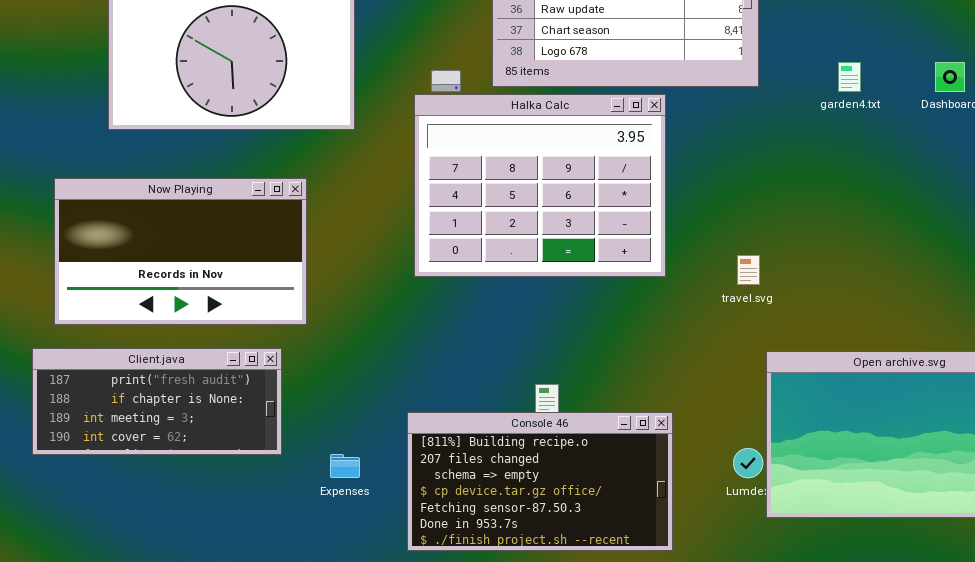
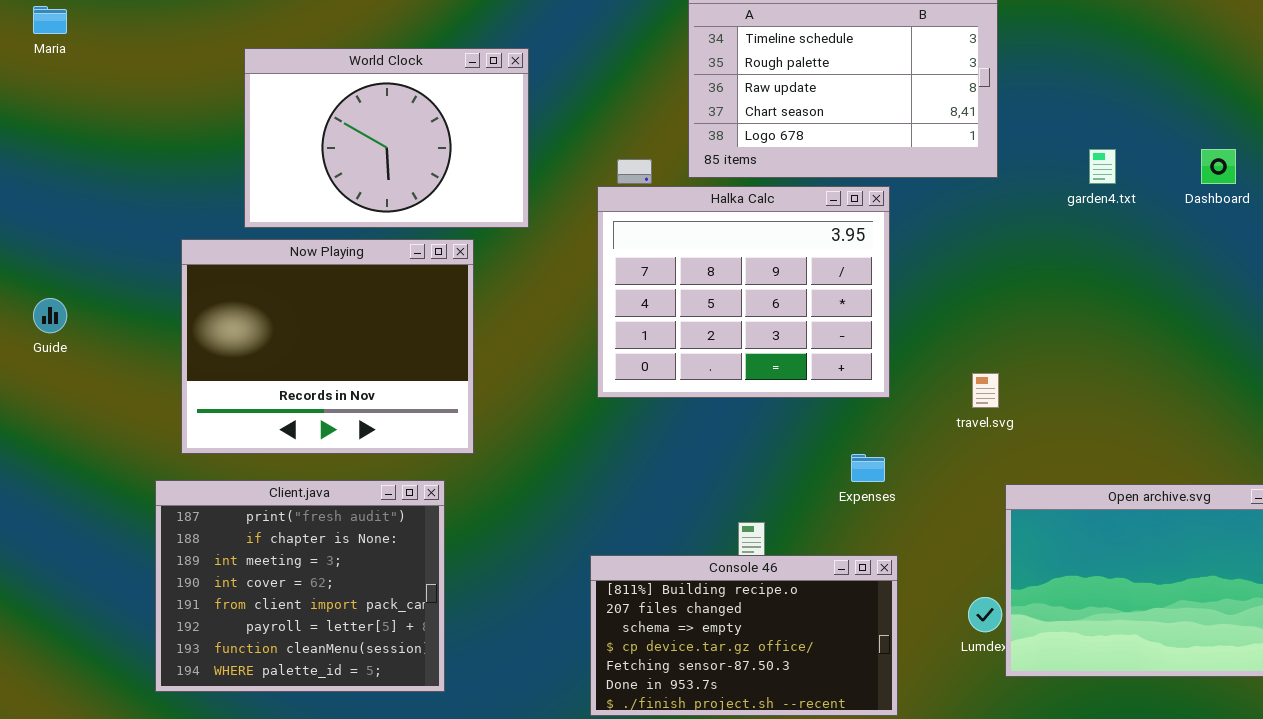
Now Playing: [54,178,307,325] -> [181,239,474,454], resized
Client.java: [32,348,282,455] -> [155,480,445,692], resized
Expenses: [330,454,360,478] -> [851,454,885,482], moved

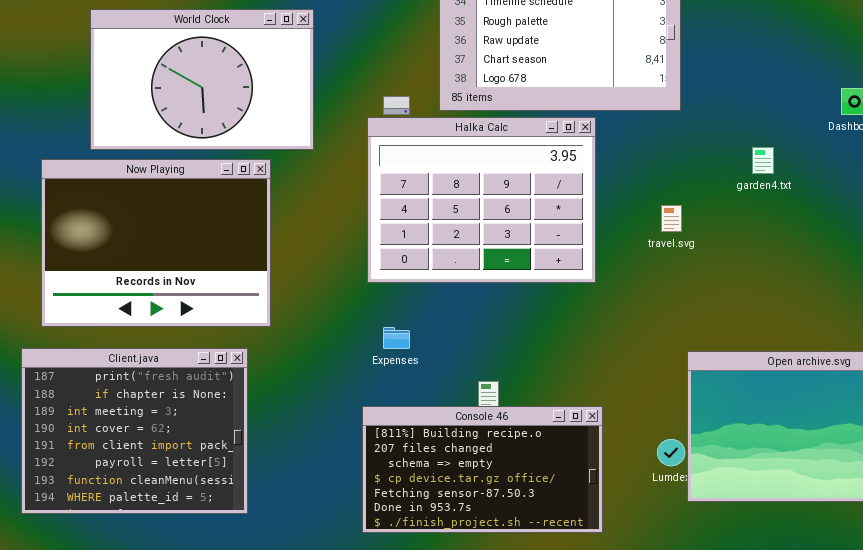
garden4.txt: [1089,149,1116,184] -> [752,147,774,174], moved
travel.svg: [972,373,999,408] -> [661,205,682,232], moved
Expenses: [851,454,885,482] -> [383,327,410,349], moved

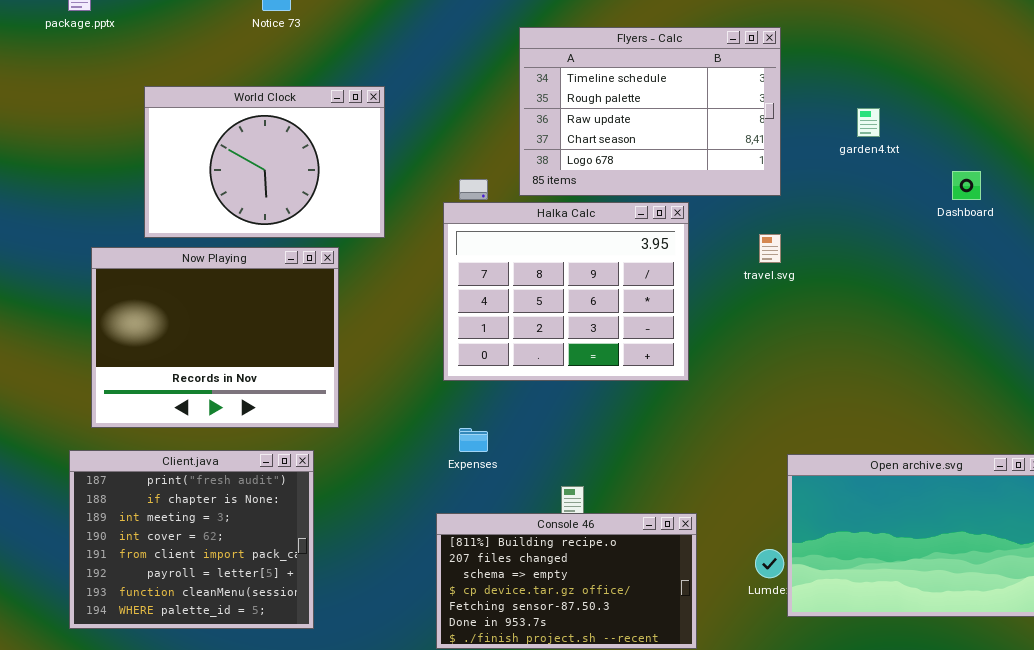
garden4.txt: [752,147,774,174] -> [857,108,880,137], moved
travel.svg: [661,205,682,232] -> [759,234,781,263], moved

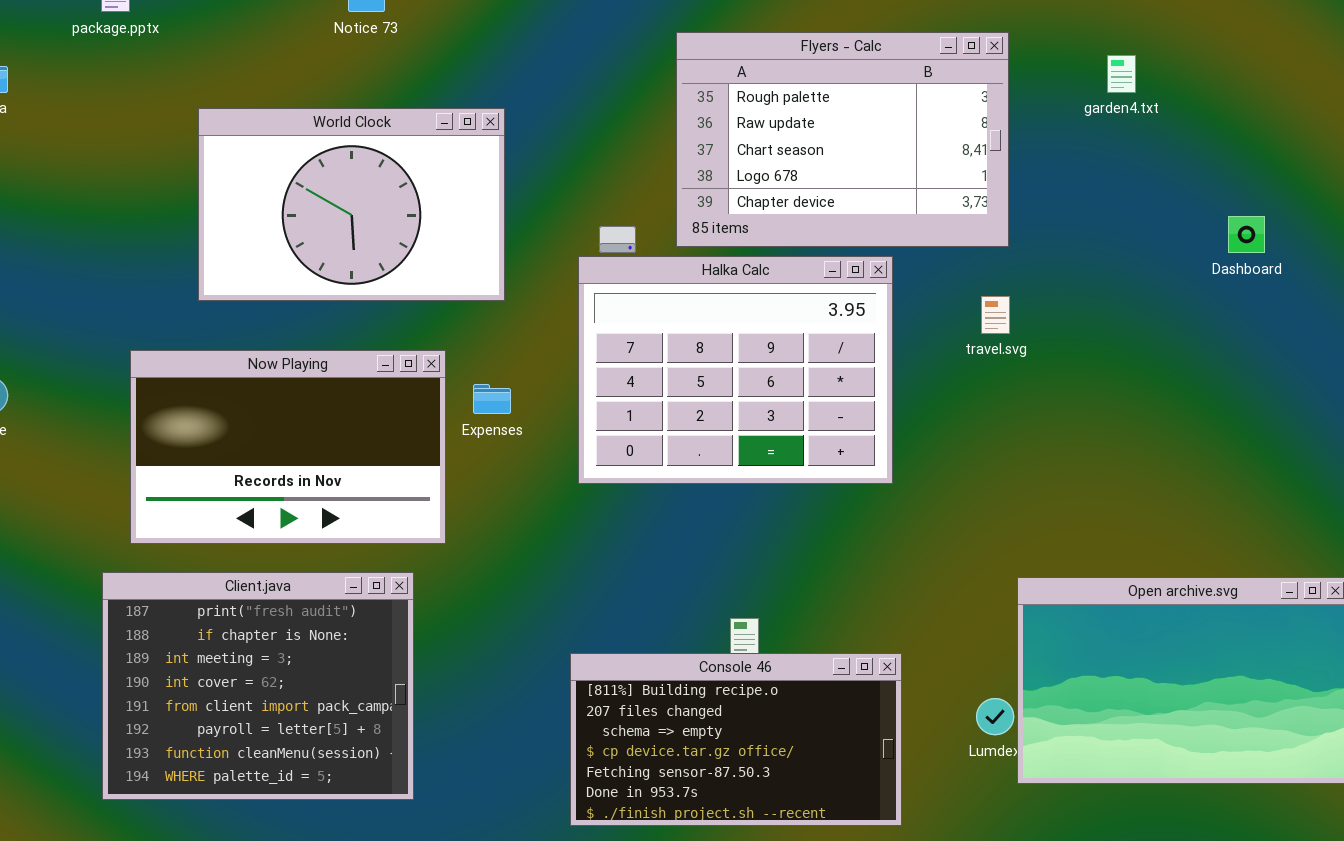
Flyers - Calc: [519,27,781,196] -> [676,32,1009,247], scrolled down 1 row
garden4.txt: [857,108,880,137] -> [1107,55,1136,93], moved
Now Playing: [91,247,339,428] -> [130,350,446,544], resized
Expenses: [459,428,488,452] -> [473,384,511,414], moved

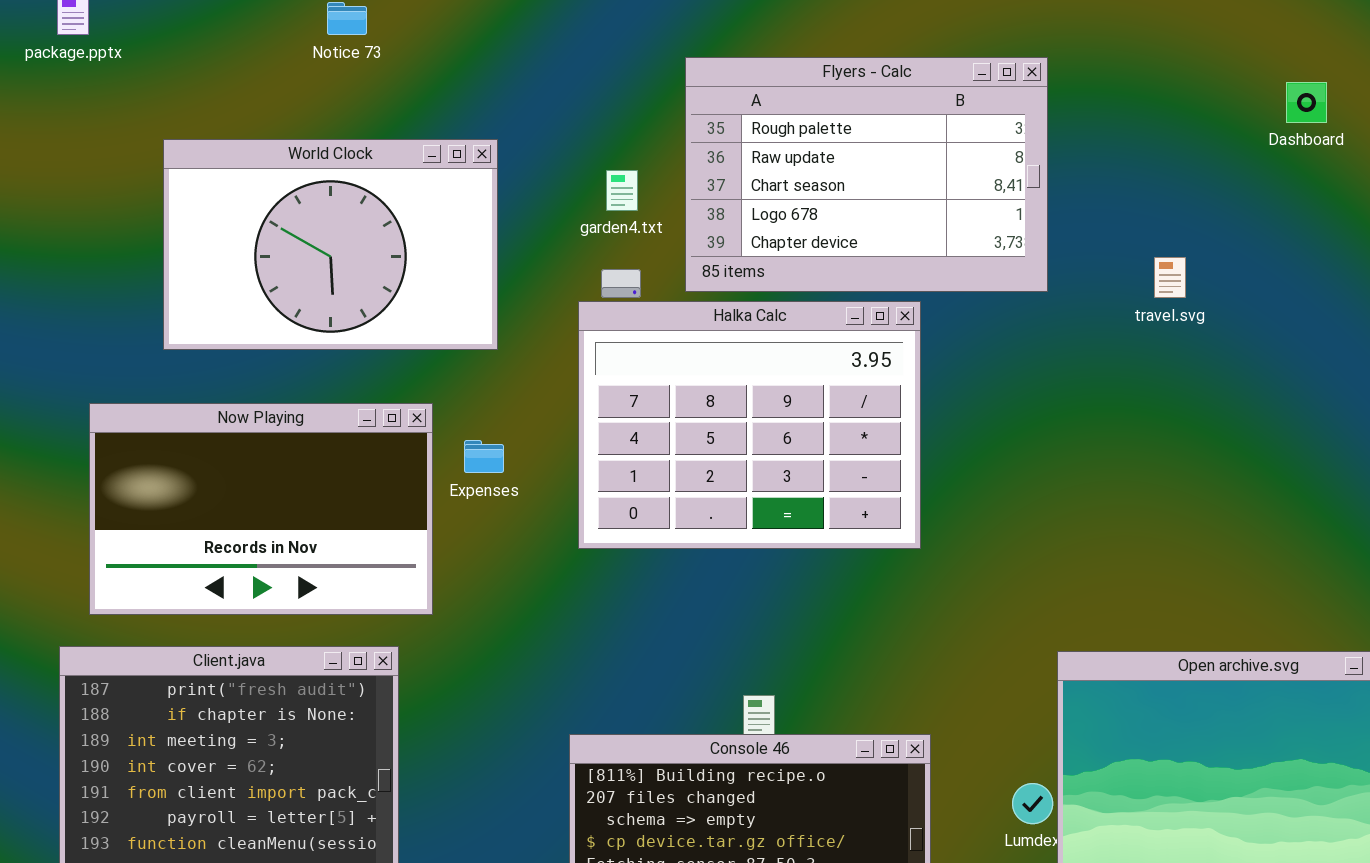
garden4.txt: [1107,55,1136,93] -> [606,170,638,211], moved
Dashboard: [1228,216,1265,253] -> [1286,82,1327,123], moved
travel.svg: [981,296,1010,334] -> [1154,257,1186,298], moved

